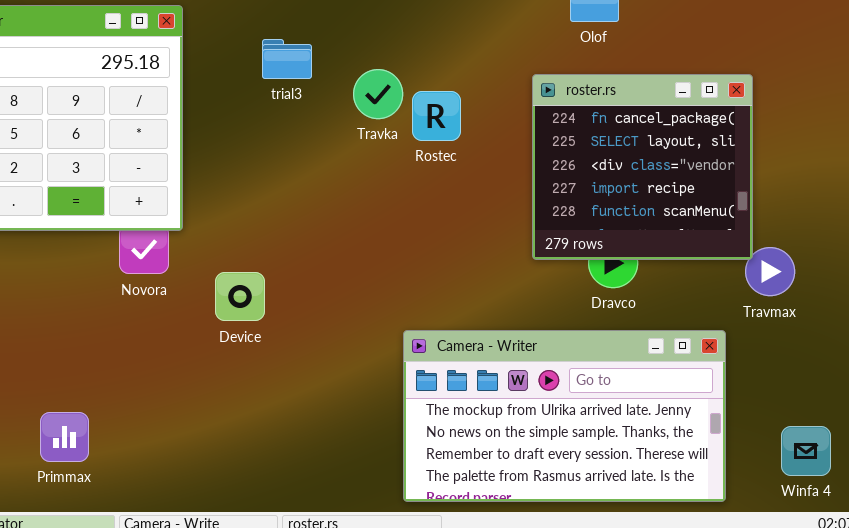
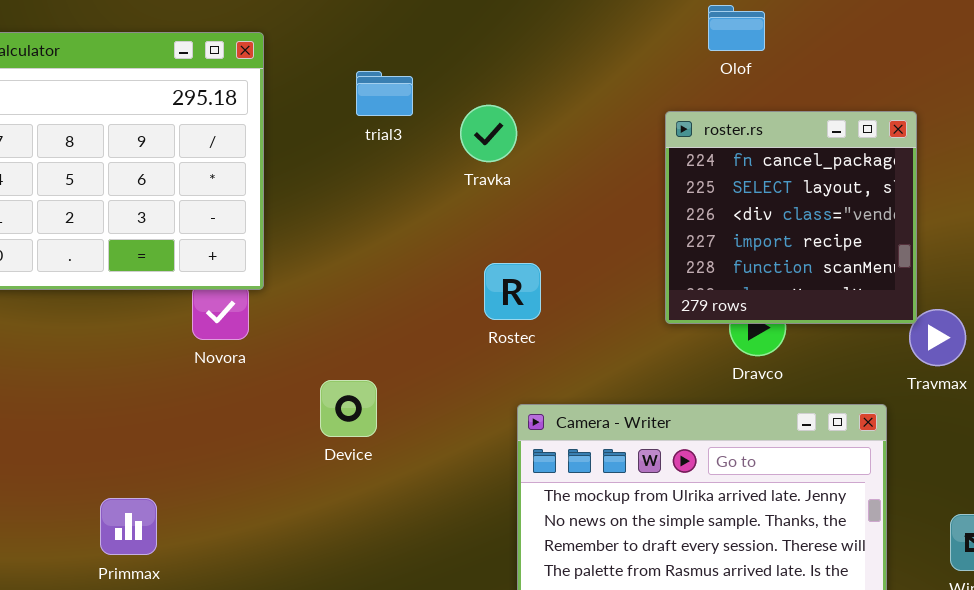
Rostec: [412,91,461,141] -> [484,263,541,320], moved
Device: [215,272,265,321] -> [320,380,377,437], moved

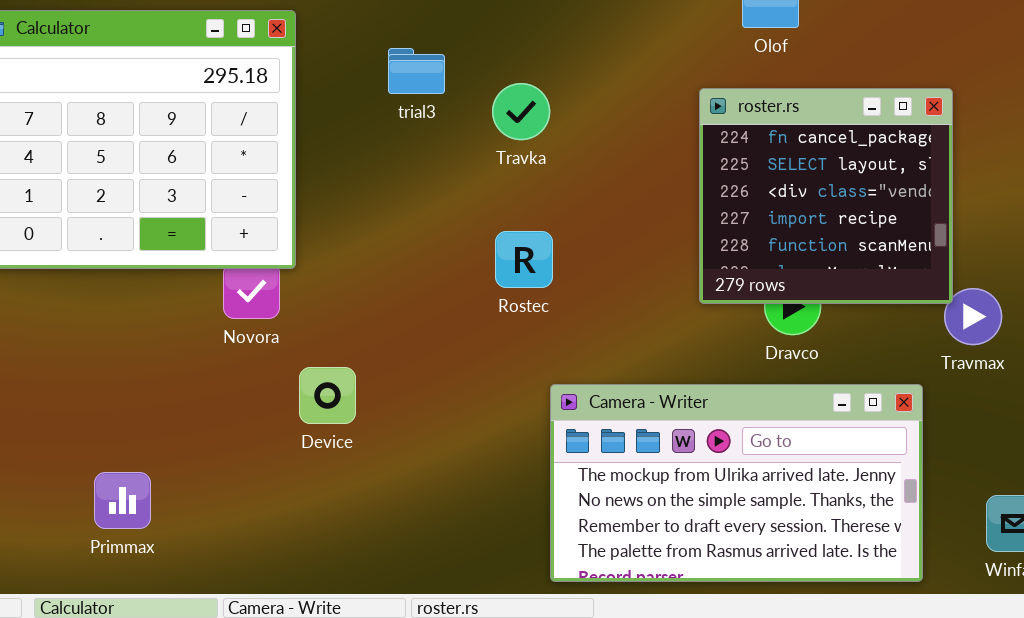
Rostec: [484,263,541,320] -> [495,231,553,288], moved
Device: [320,380,377,437] -> [299,367,356,424], moved
Primmax: [100,498,157,555] -> [94,472,151,529], moved

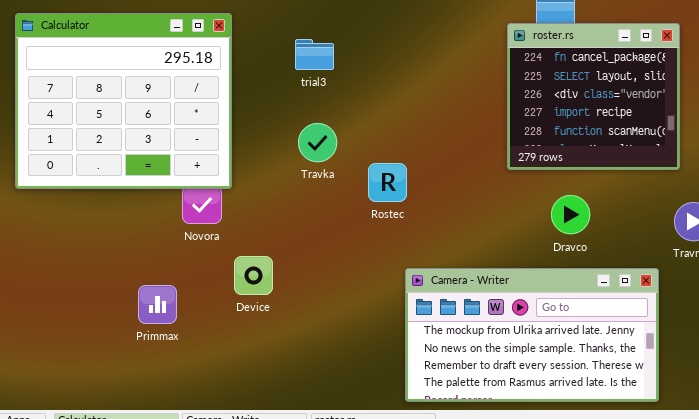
Travka: [492,83,550,140] -> [298,123,337,162], moved
roster.rs: [699,88,953,304] -> [507,23,680,170], moved
Primmax: [94,472,151,529] -> [138,285,177,324], moved

